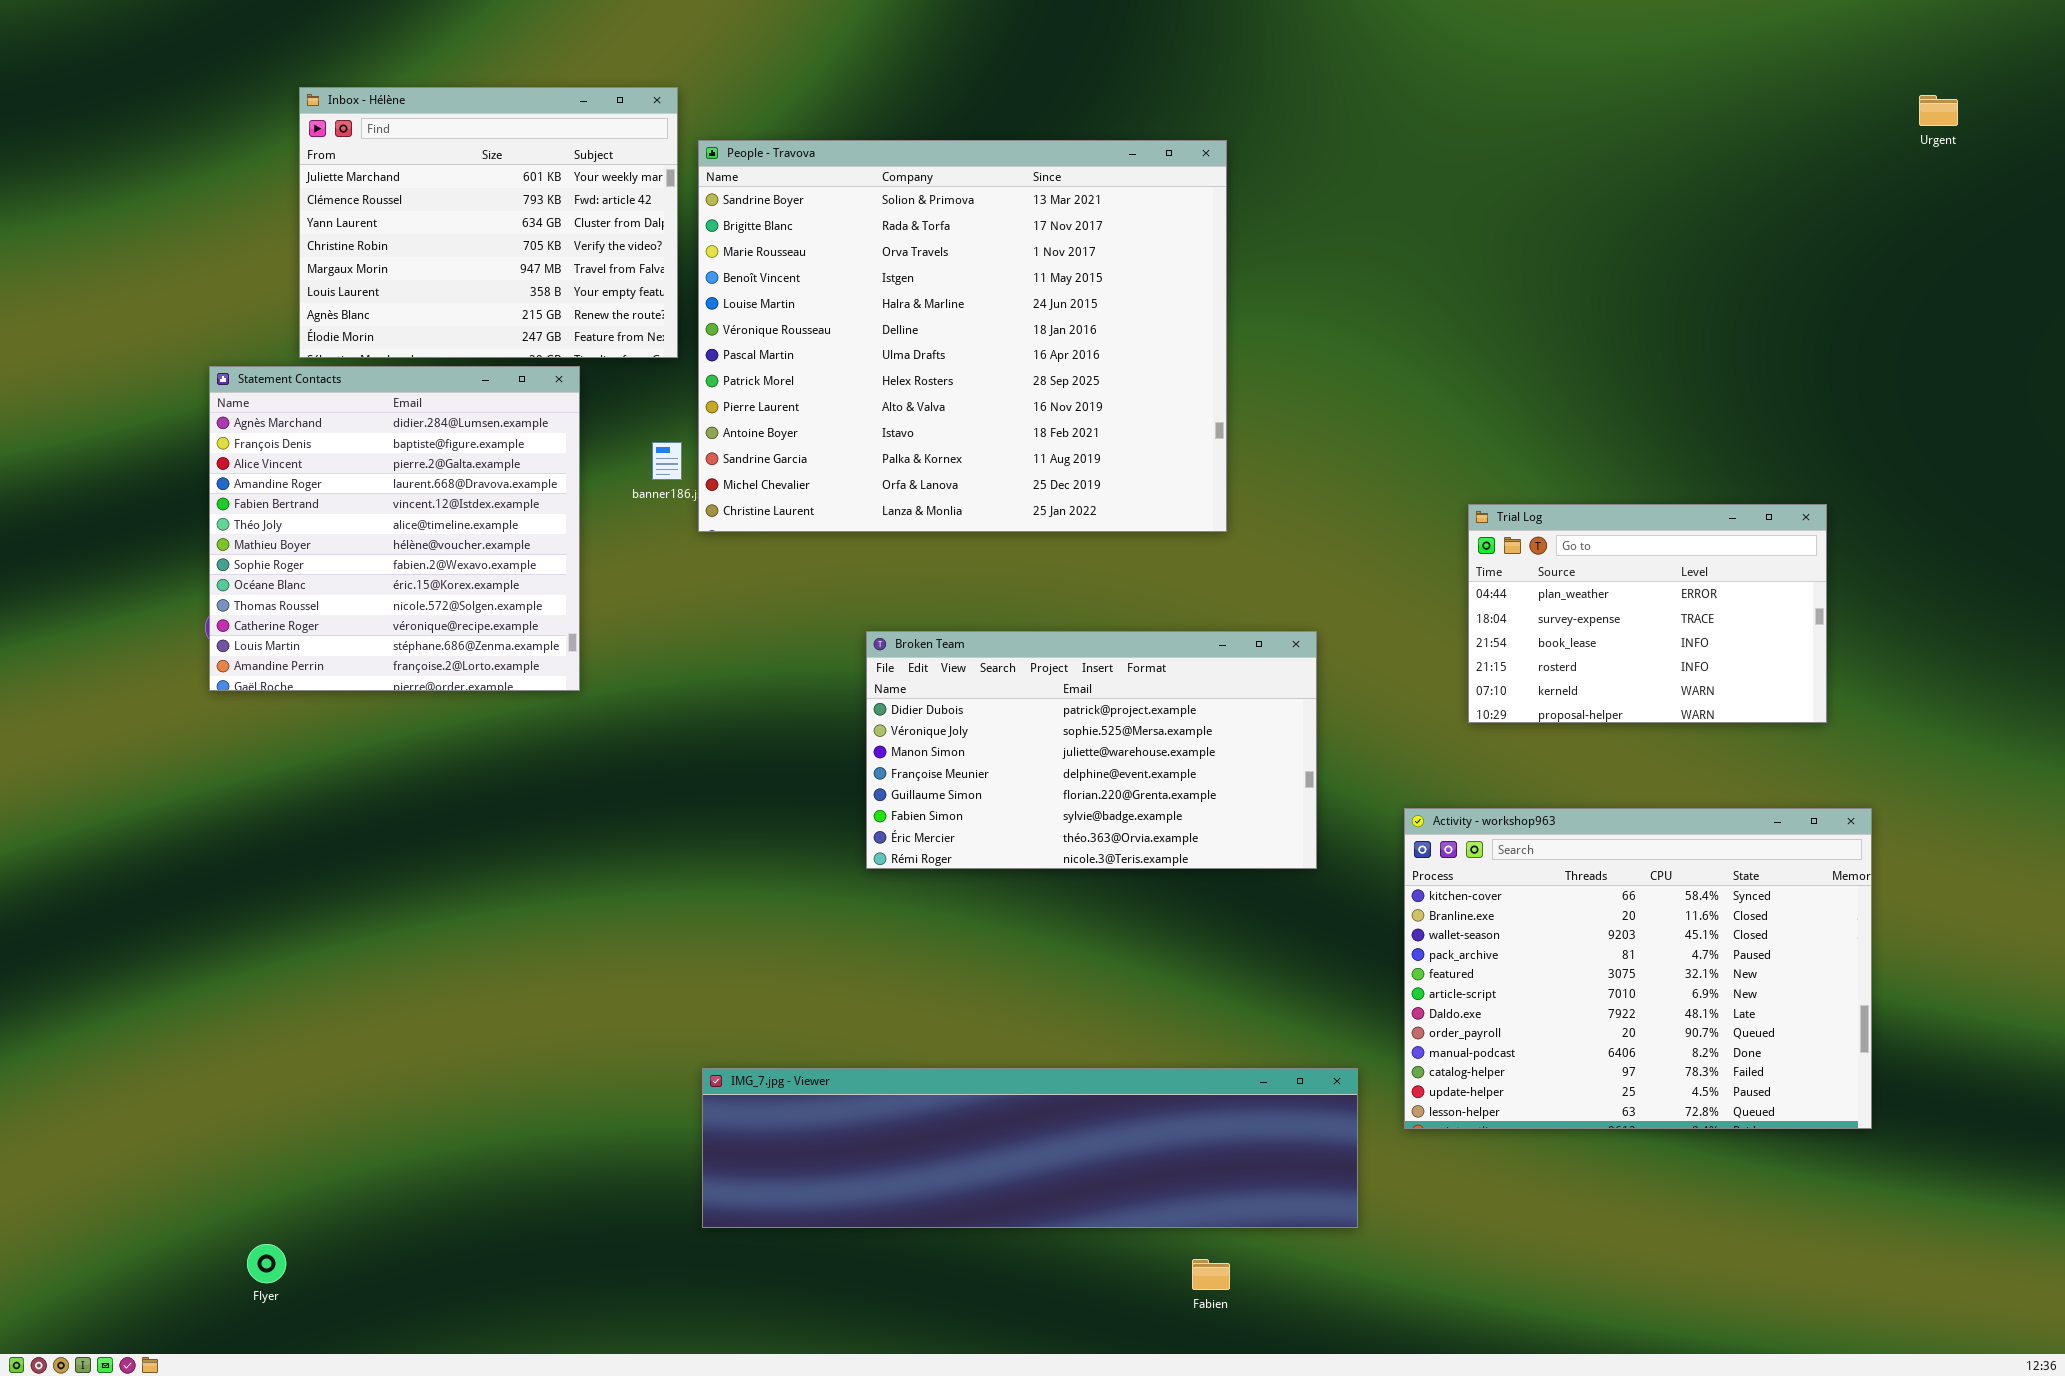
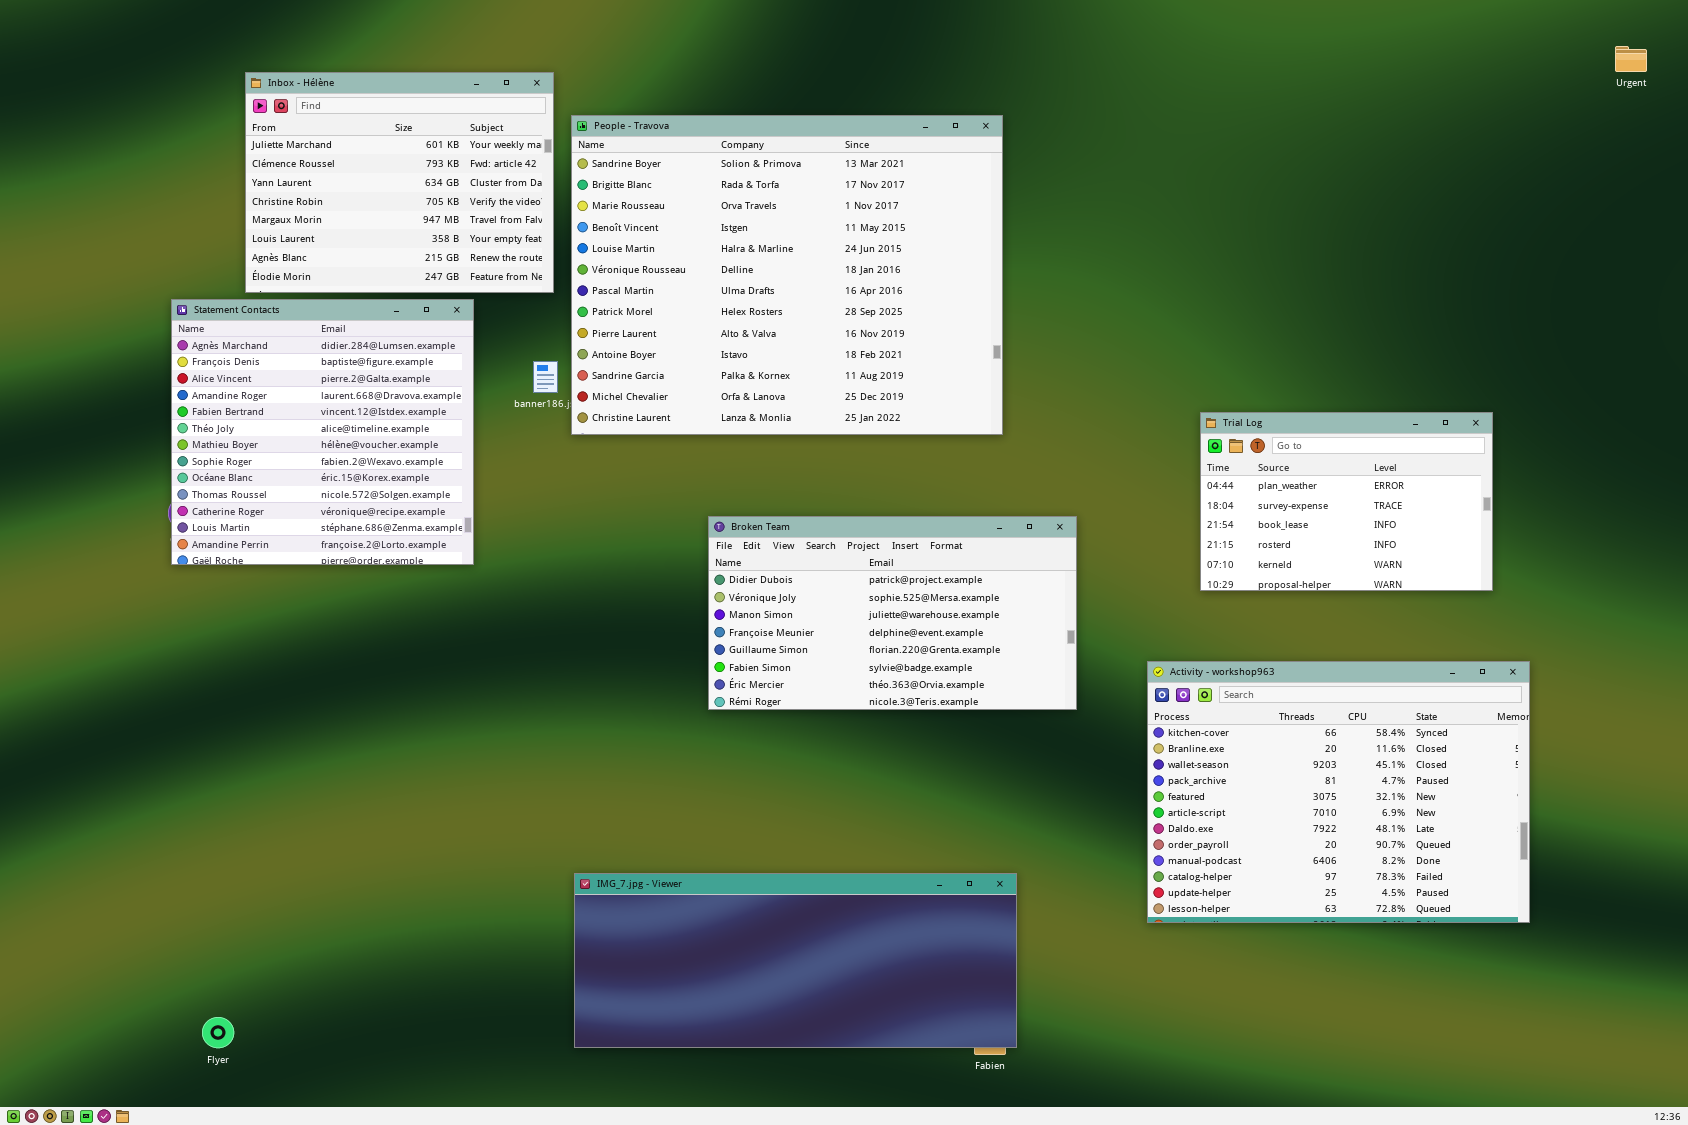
Urgent: [1919,95,1958,126] -> [1615,46,1647,72], moved
IMG_7.jpg - Viewer: [702,1068,1358,1228] -> [574,873,1017,1048], resized

